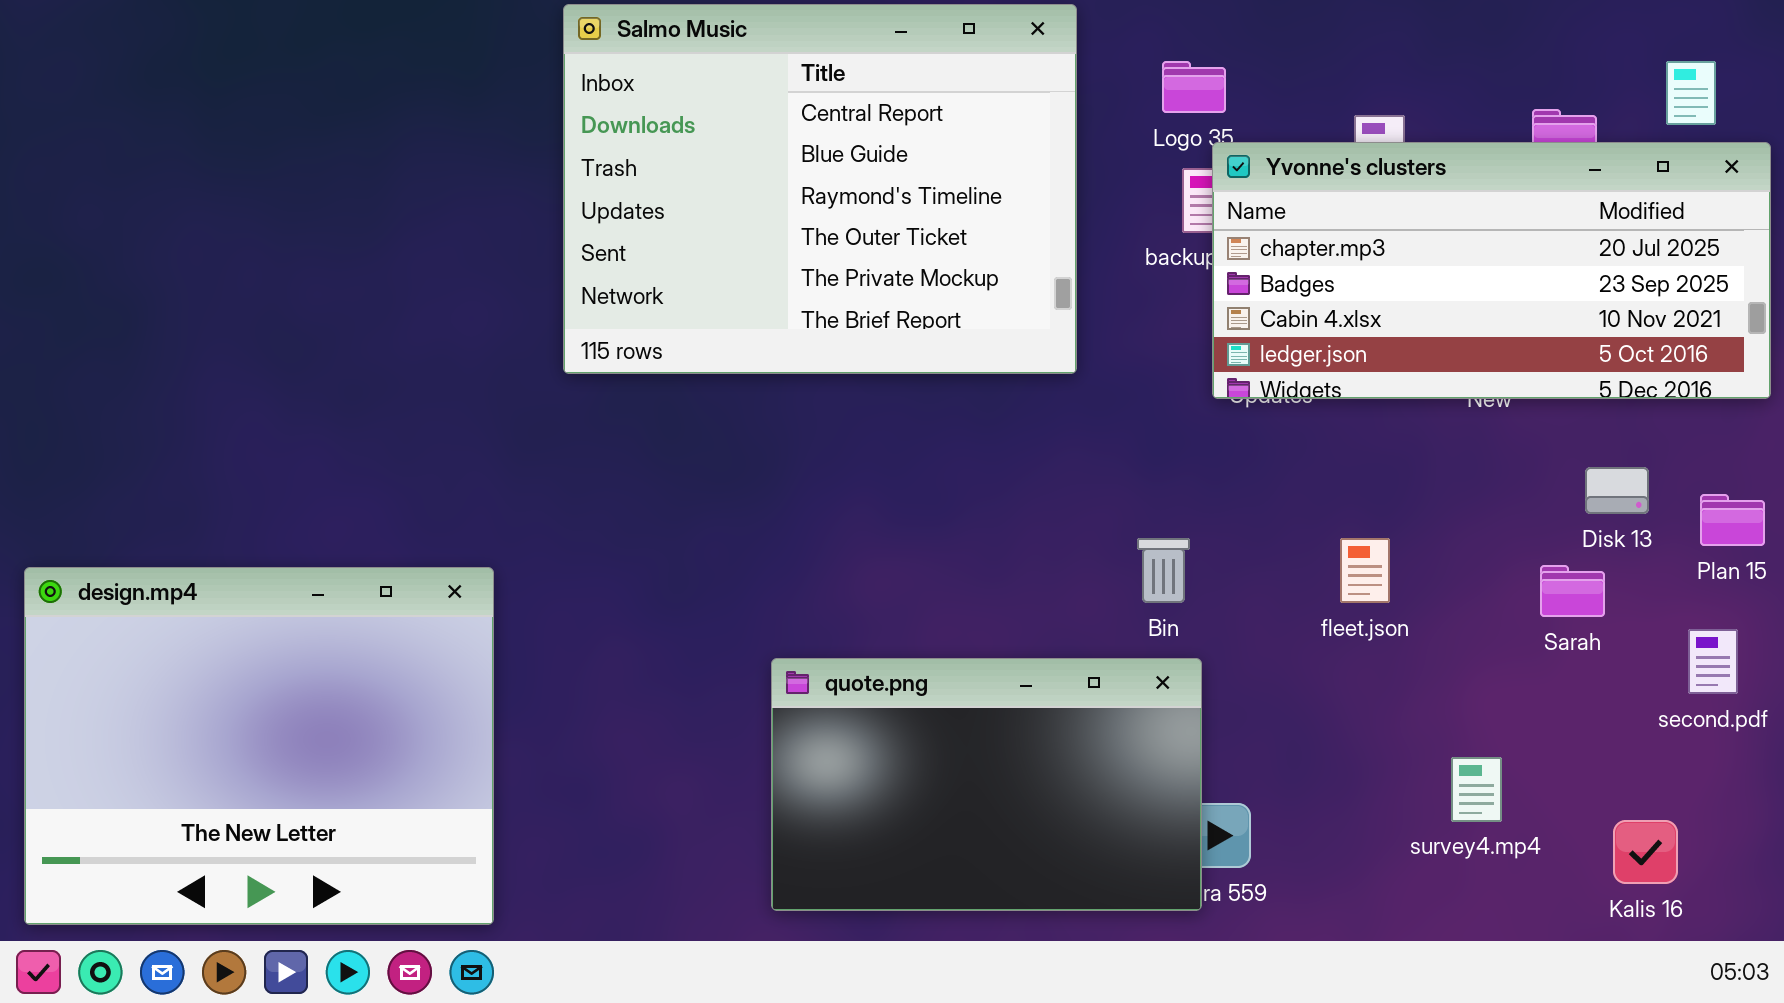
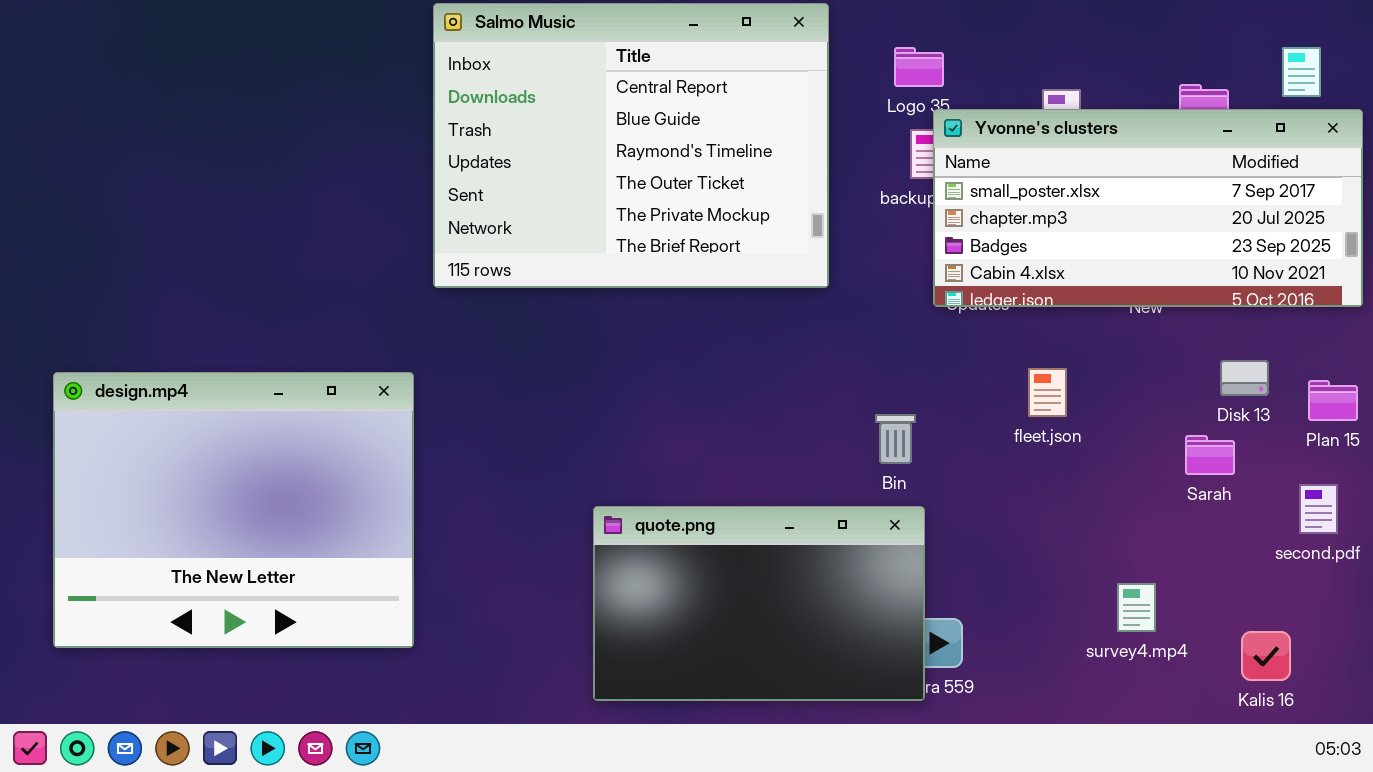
Yvonne's clusters: [1212,142,1771,399] -> [933,109,1363,307], scrolled up 1 row
fleet.json: [1340,538,1390,603] -> [1028,368,1067,417], moved
design.mp4: [24,567,494,925] -> [53,372,414,648], moved

